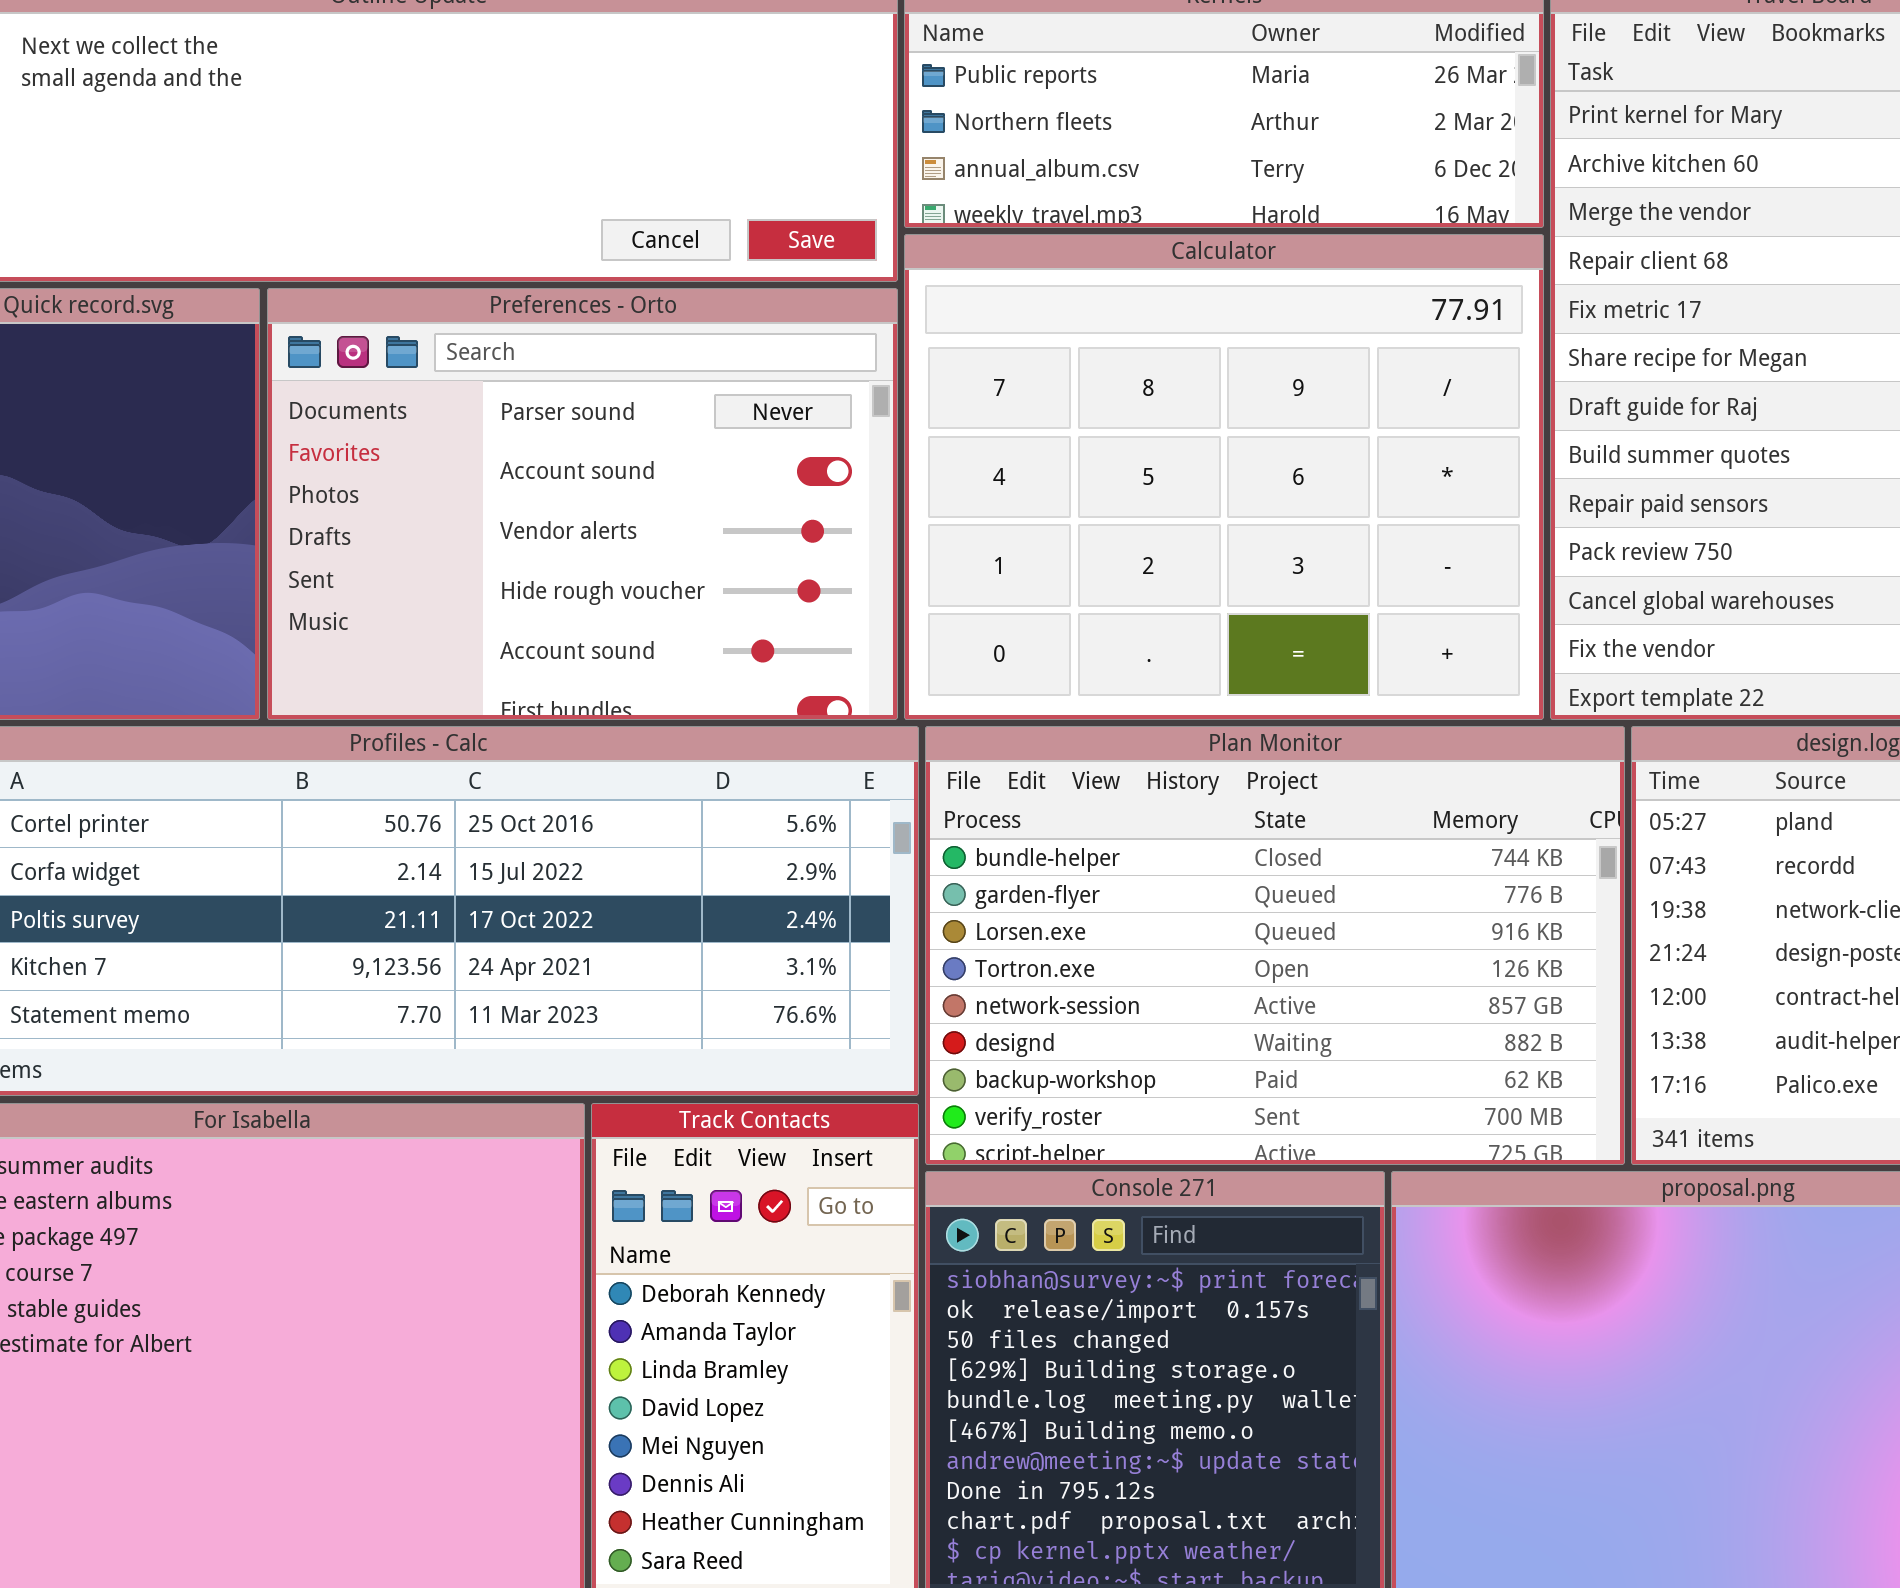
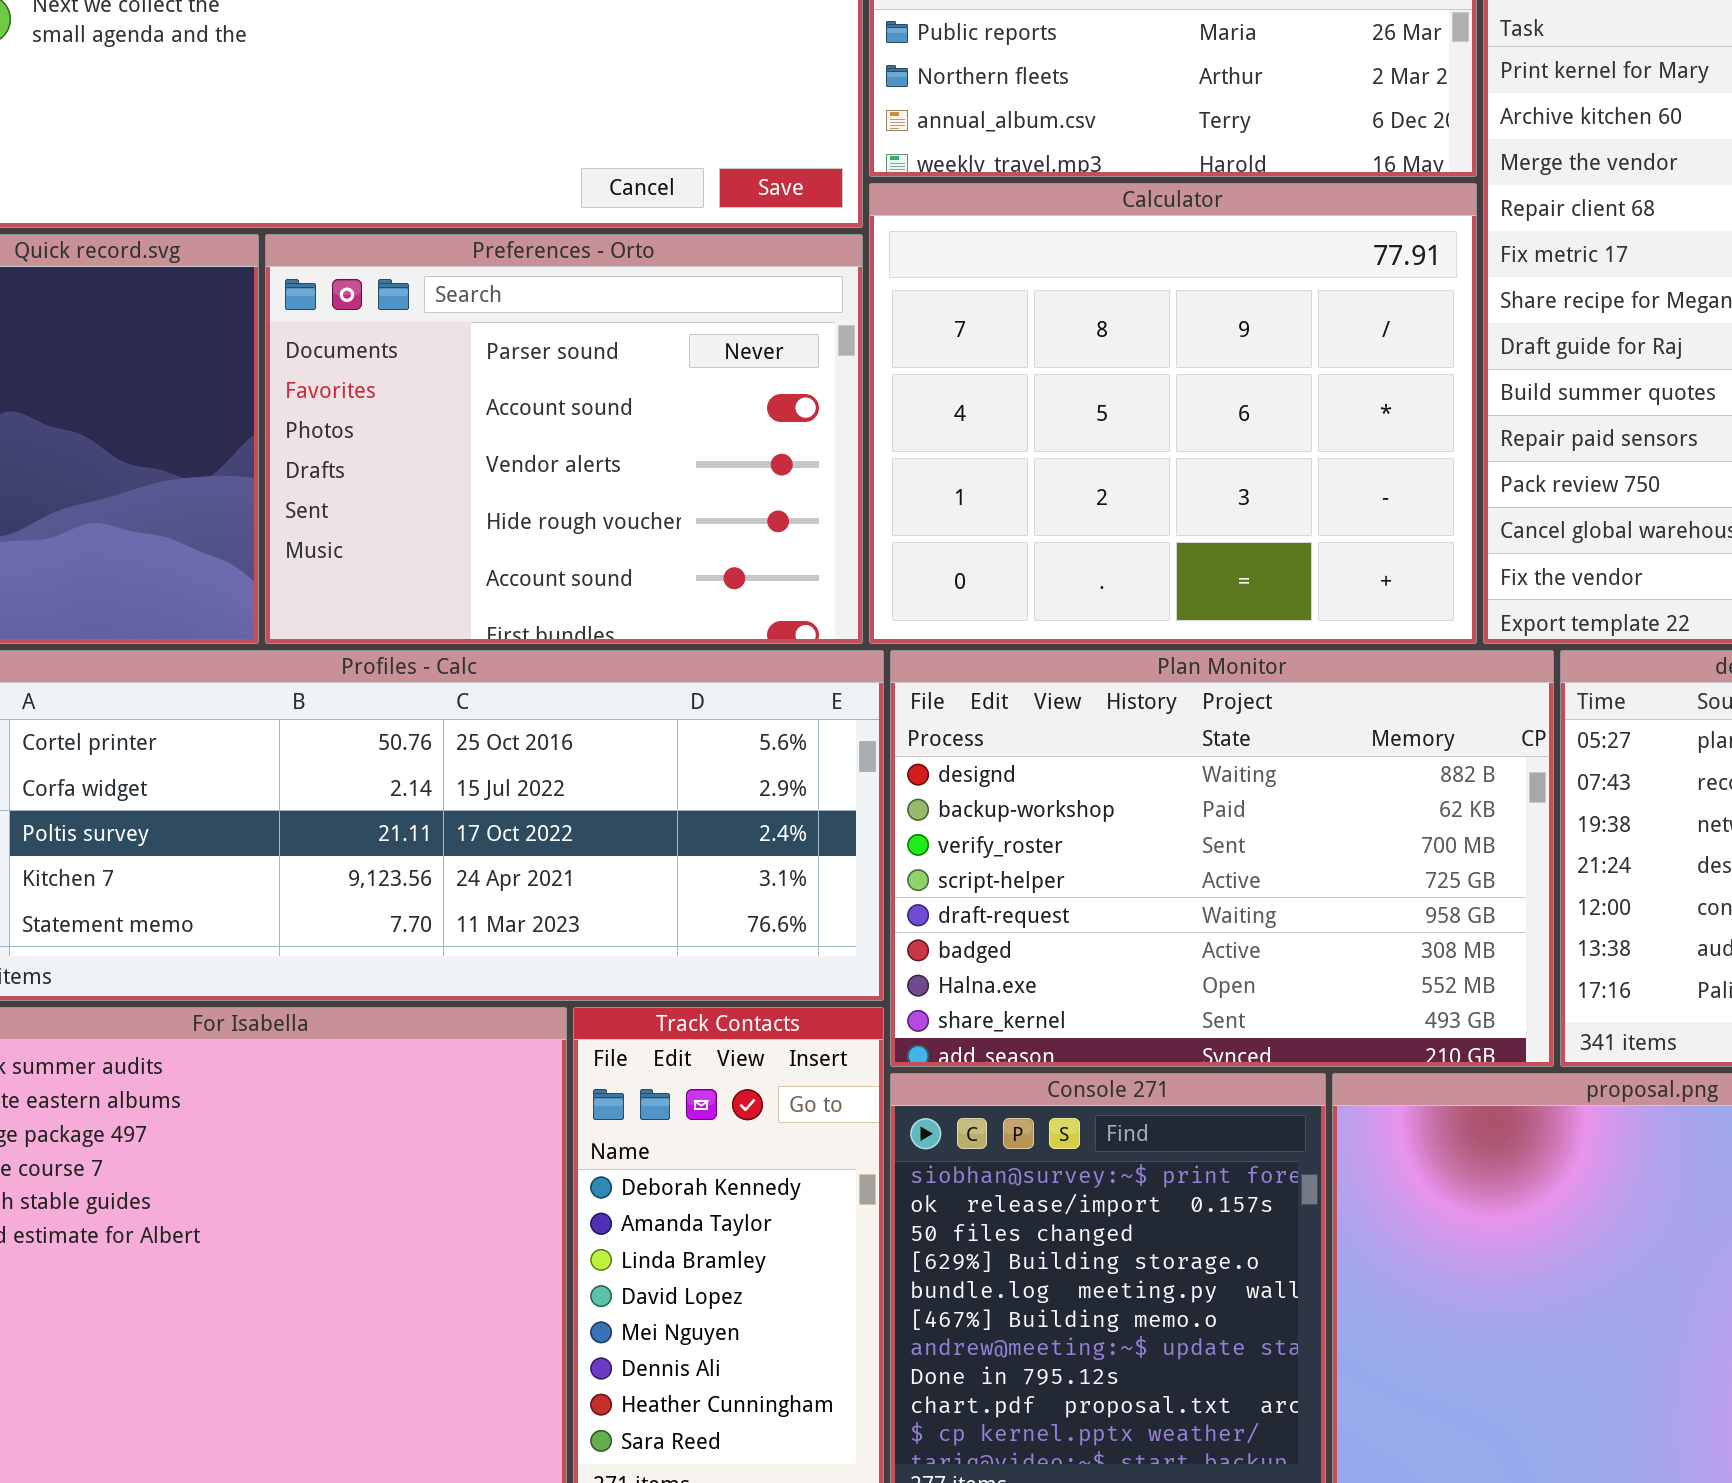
Plan Monitor: [925,726,1625,1165] -> [890,650,1554,1067], scrolled down 5 rows

